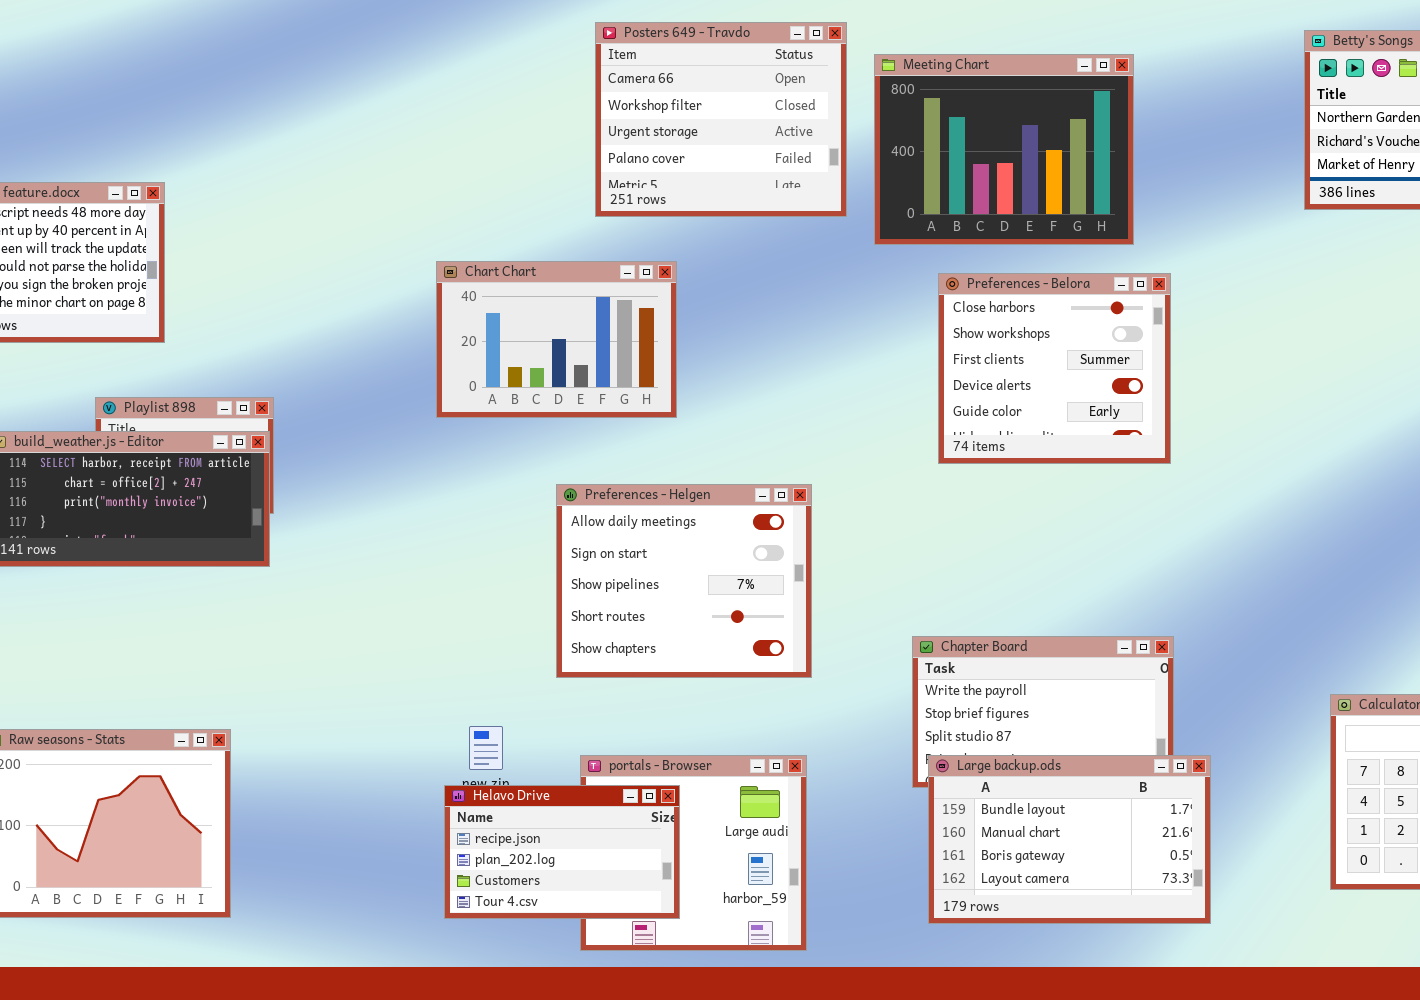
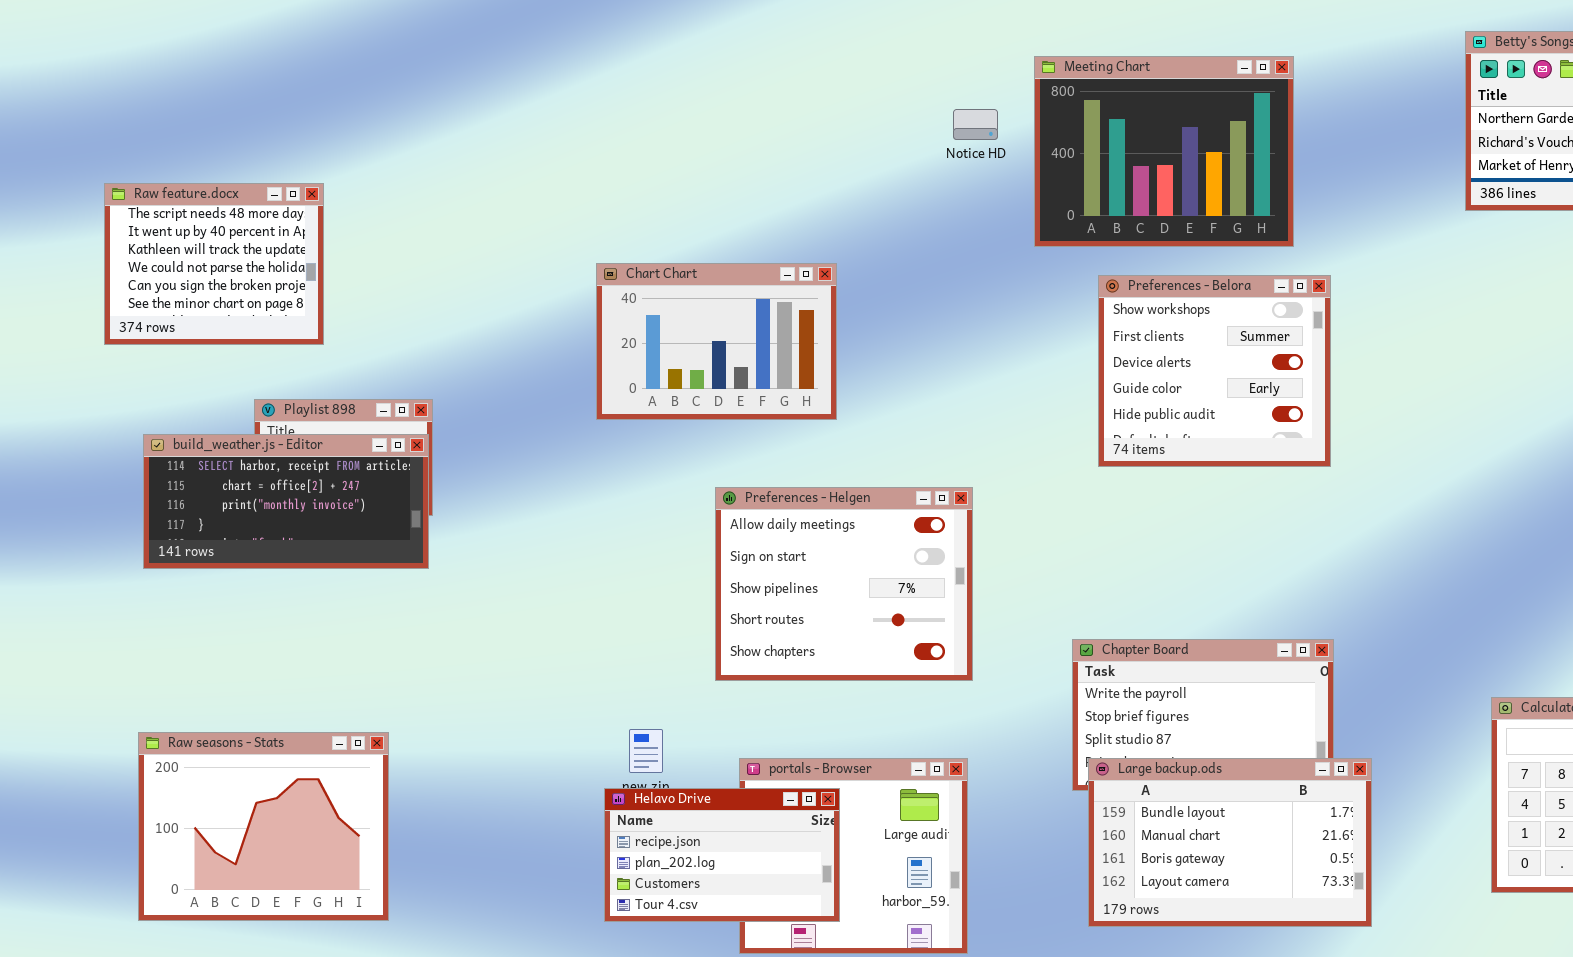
Posters 649 - Travdo: [595,22,847,217] -> none, closed
Preferences - Belora: [938,273,1171,464] -> [1098,275,1331,467], scrolled down 1 row

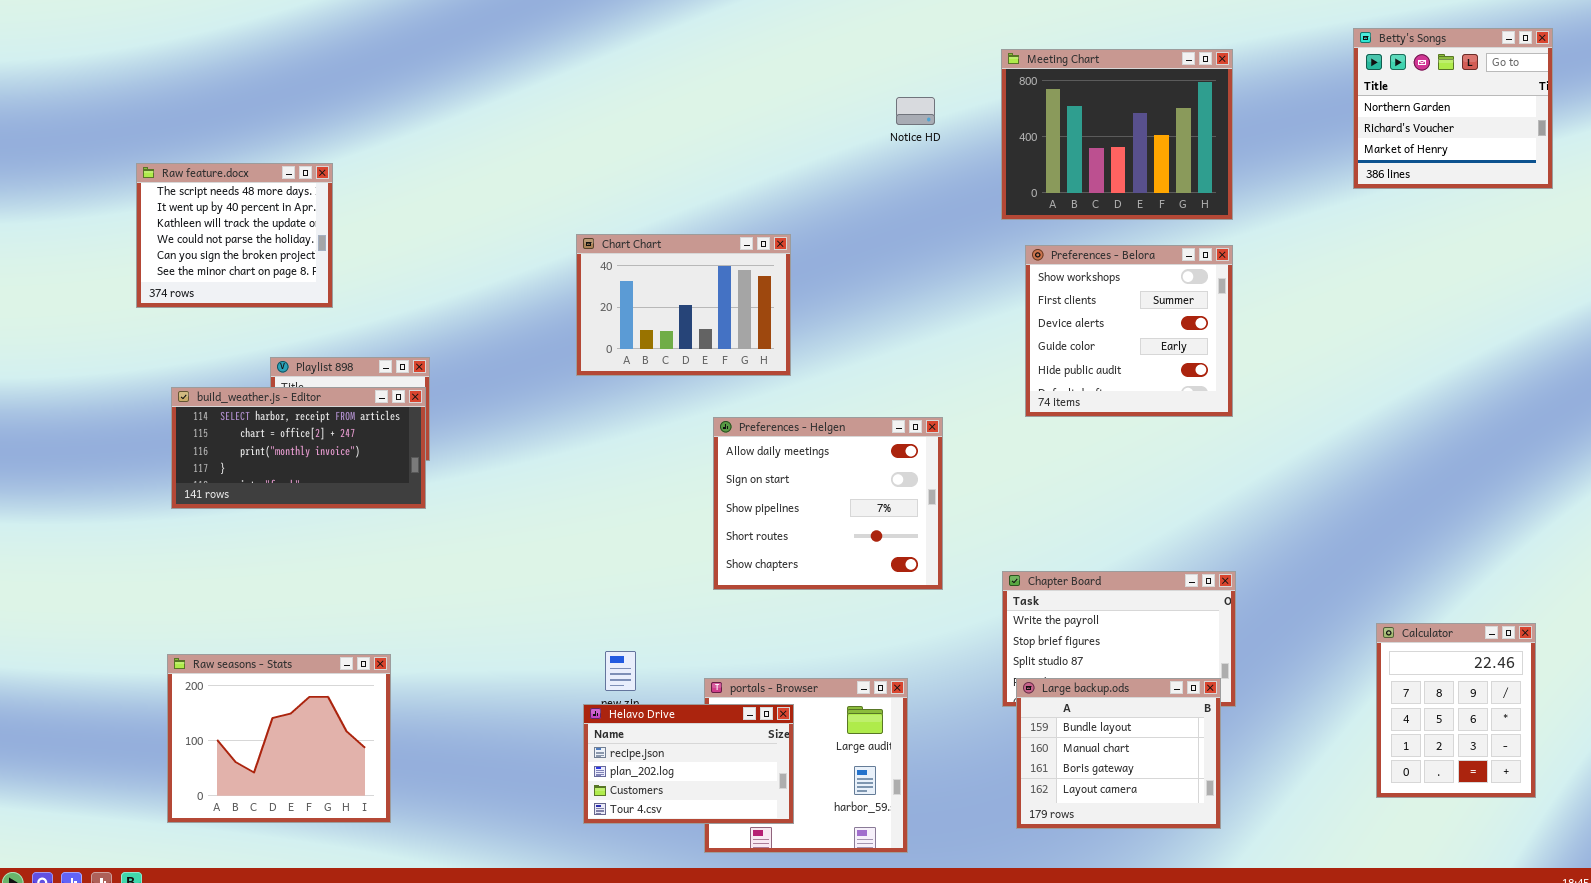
Meeting Chart: [1034,56,1294,247] -> [1001,49,1233,220], moved
Preferences - Helgen: [715,487,973,681] -> [713,417,943,590], moved
Large backup.ods: [1088,758,1372,927] -> [1016,678,1221,829], resized

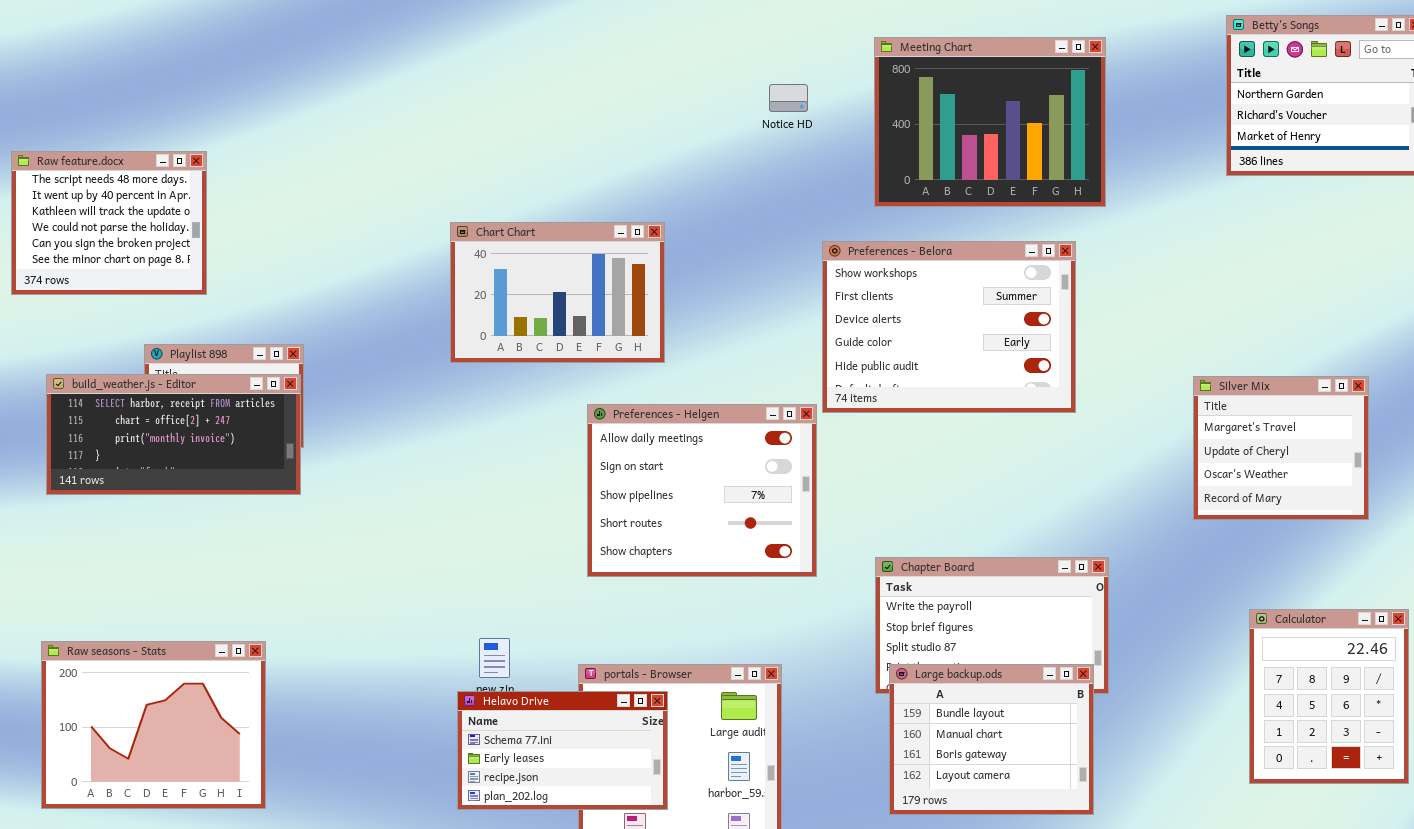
Preferences - Belora: [1025,245,1233,417] -> [822,241,1076,413], moved, resized
Silver Mix: none -> [1193,376,1369,520], opened
Helavo Drive: [583,704,794,824] -> [457,691,668,810], scrolled up 2 rows

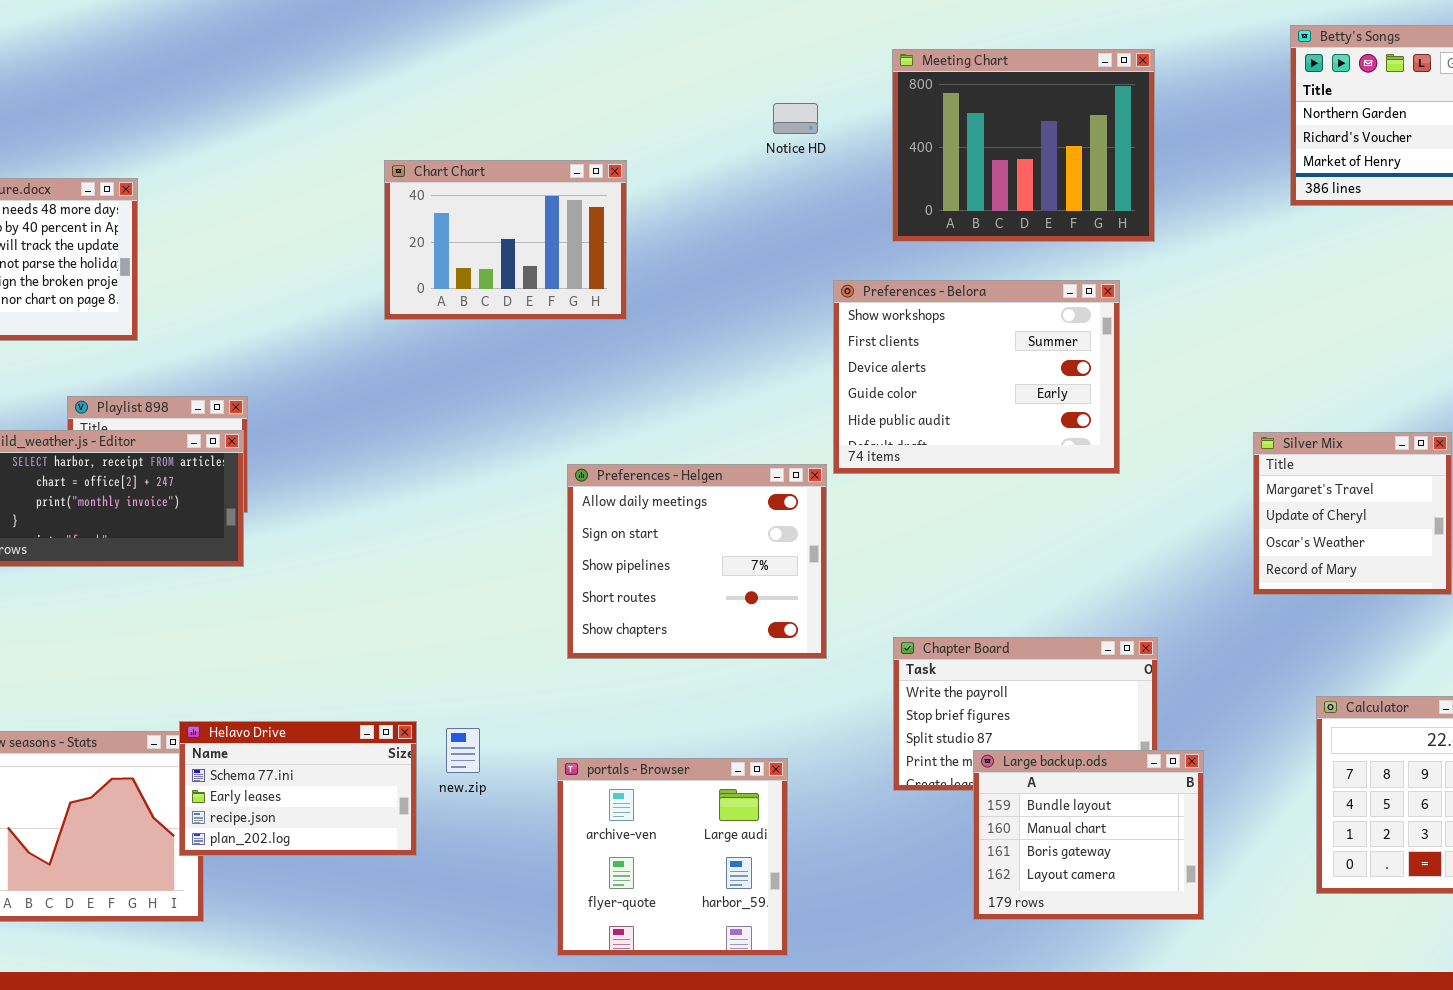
Chart Chart: [450,222,665,363] -> [384,160,627,320], moved
Large backup.ods: [889,664,1094,815] -> [973,750,1204,920], moved
Helavo Drive: [457,691,668,810] -> [179,721,417,856], moved

